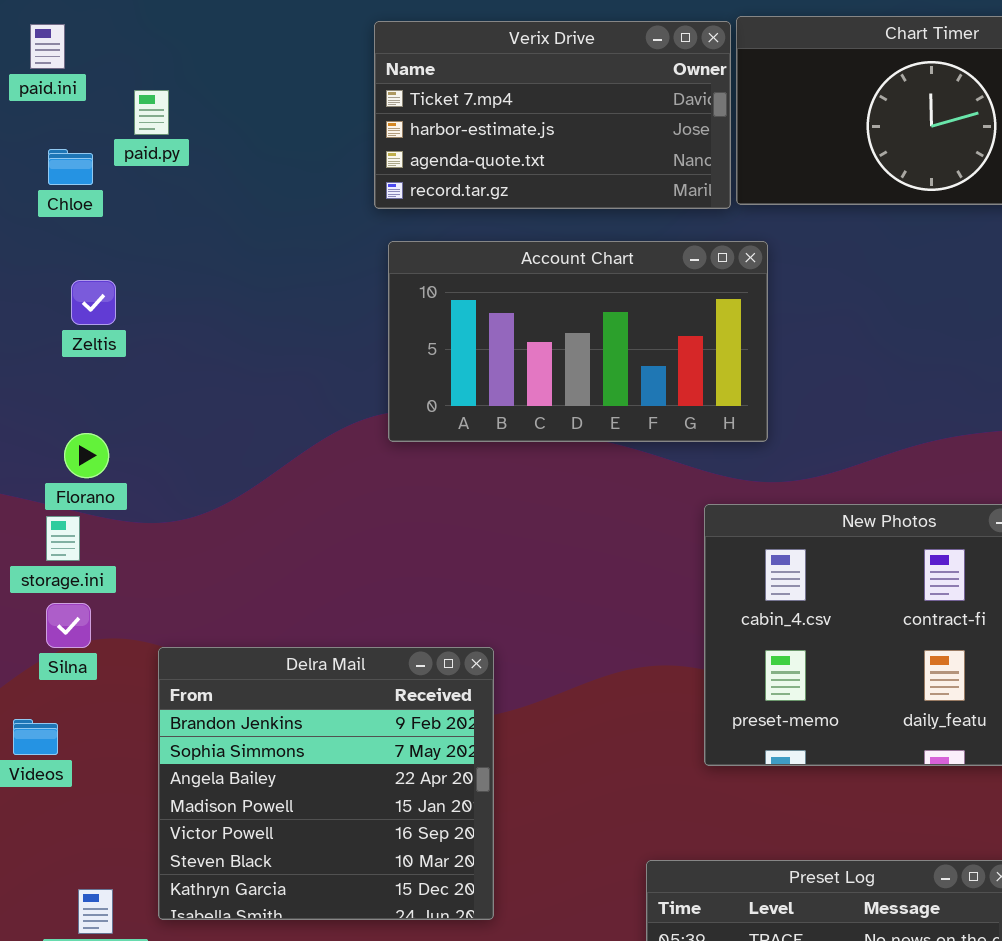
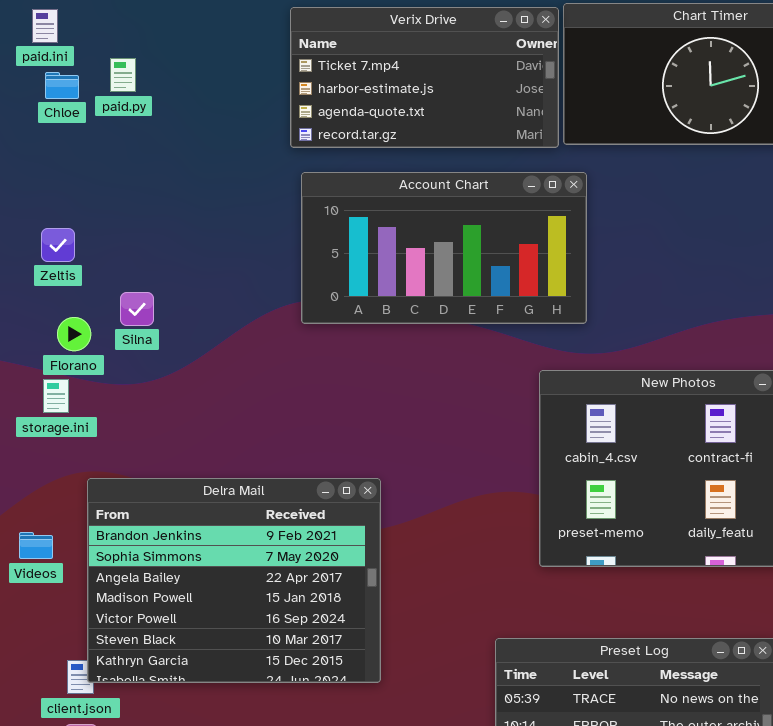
Chloe: [48,149,93,185] -> [45,72,79,99], moved
Zeltis: [71,280,116,325] -> [41,228,75,262], moved
Silna: [46,603,91,648] -> [120,292,154,326], moved
Delra Mail: [158,647,494,920] -> [87,478,381,683], resized

